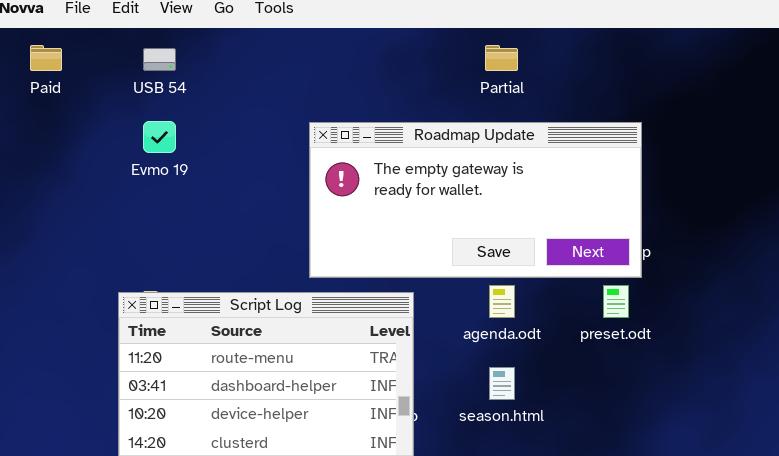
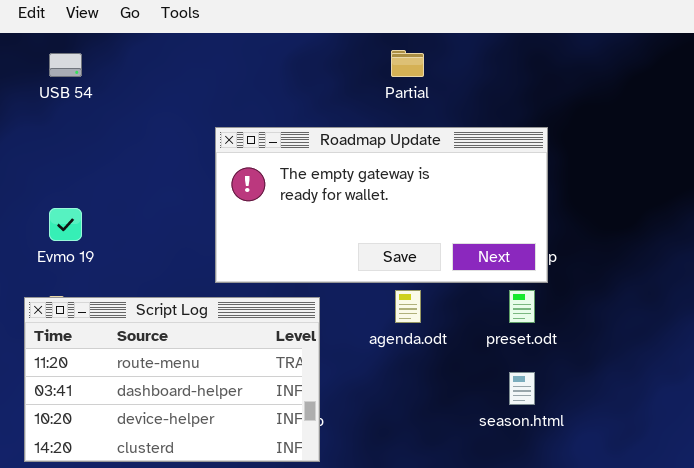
Evmo 19: [143,121,176,153] -> [49,208,82,241], moved
season.html: [489,367,515,400] -> [509,372,535,405], moved

